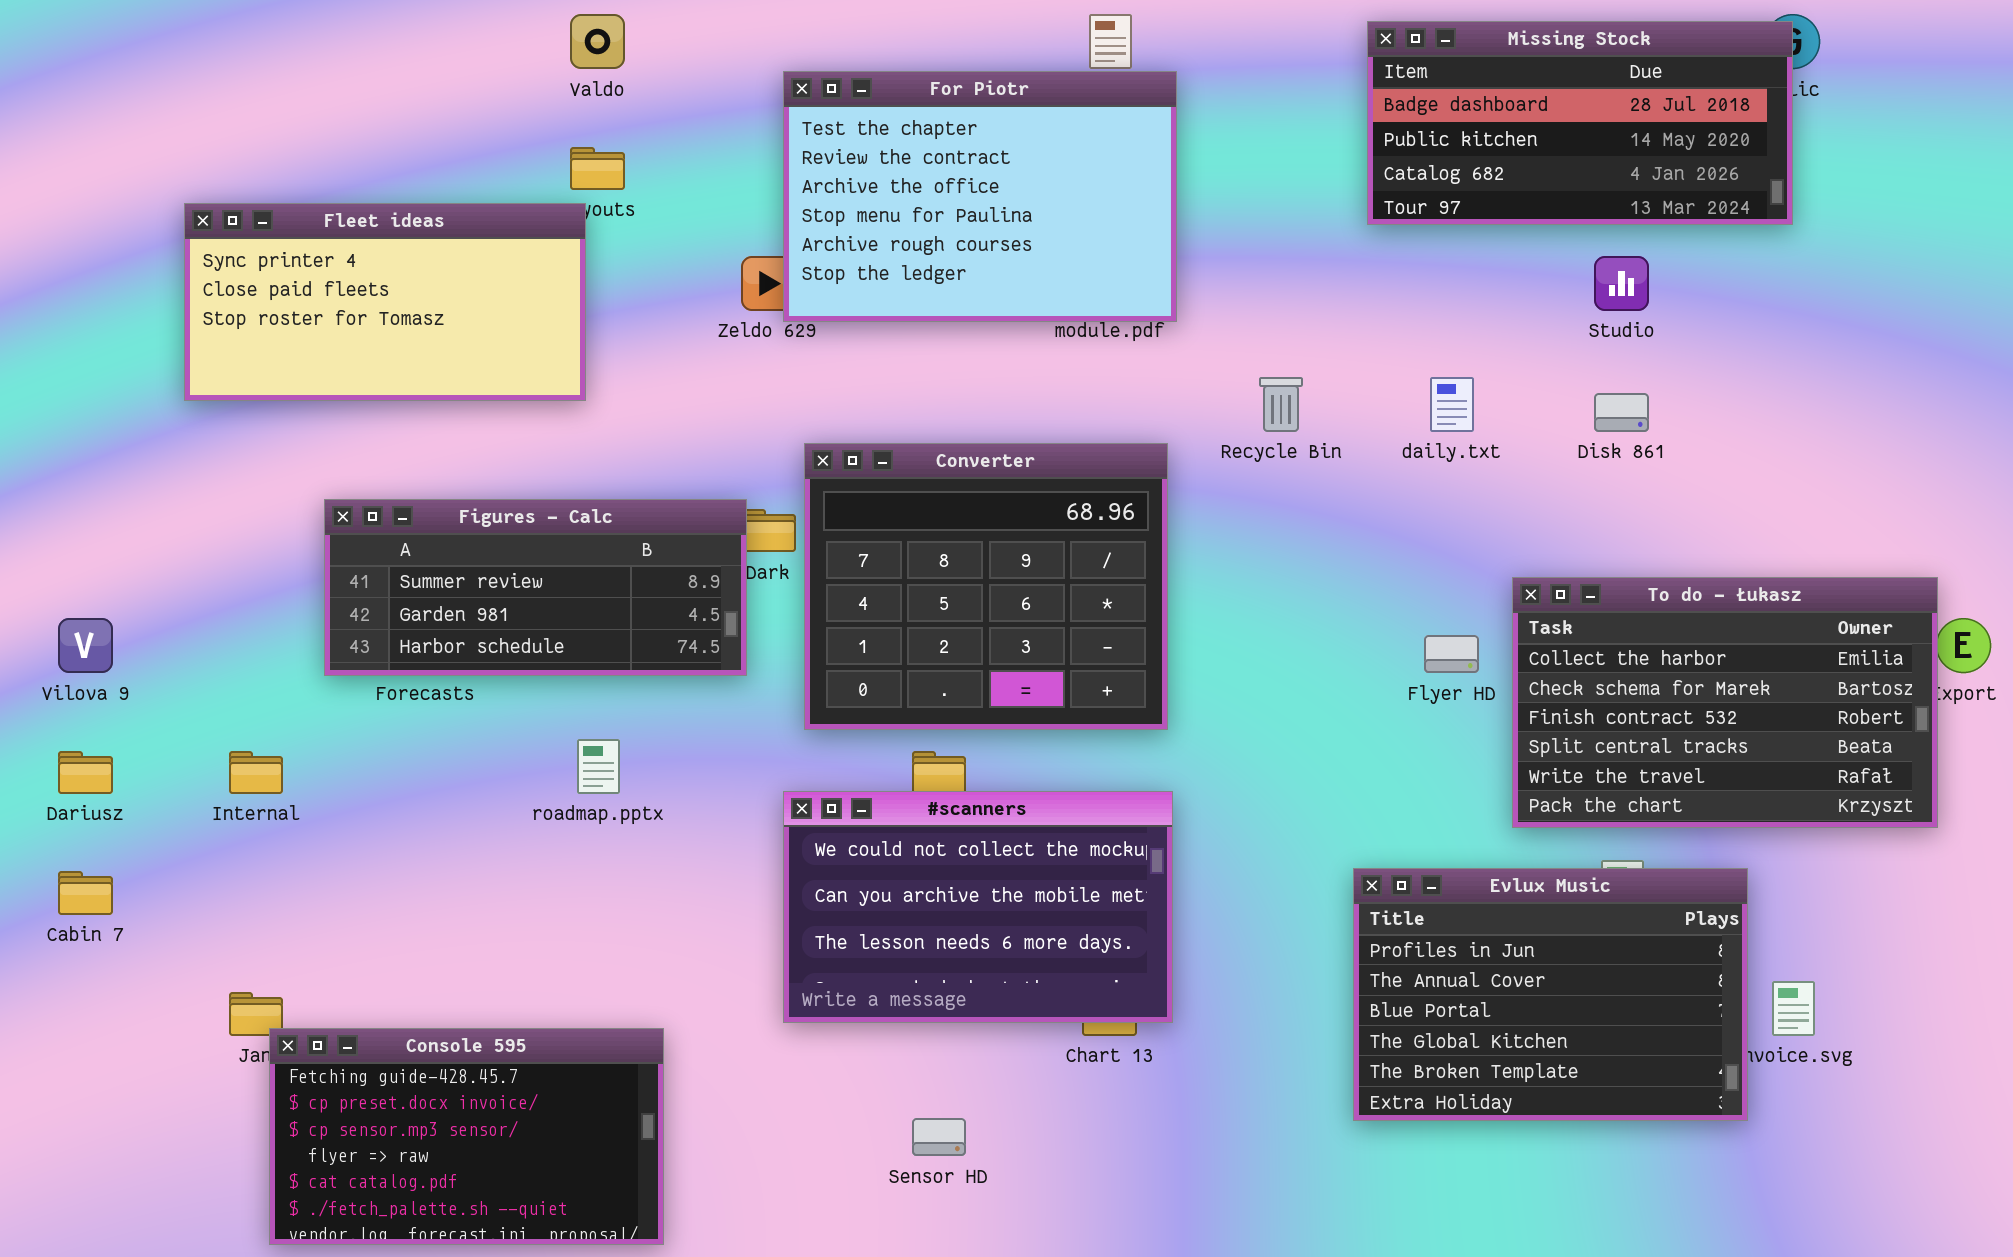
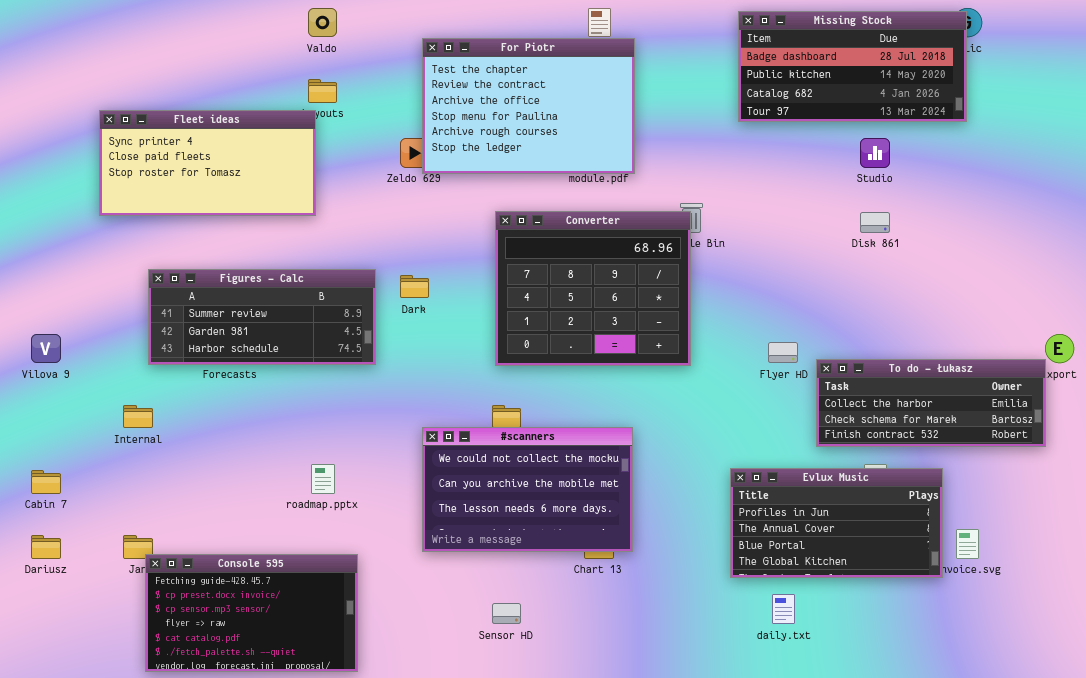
daily.txt: [1430,377,1474,432] -> [772,594,795,624], moved
Converter: [804,443,1168,730] -> [495,211,691,366], moved
Figures - Calc: [324,499,747,676] -> [148,269,376,365], moved
To do - Łukasz: [1512,577,1938,828] -> [816,359,1046,447], resized
roadmap.pptx: [577,739,620,794] -> [311,464,335,494], moved
Dariusz: [58,751,113,794] -> [31,535,61,559], moved
Evlux Music: [1353,868,1748,1121] -> [730,468,943,578], resized

